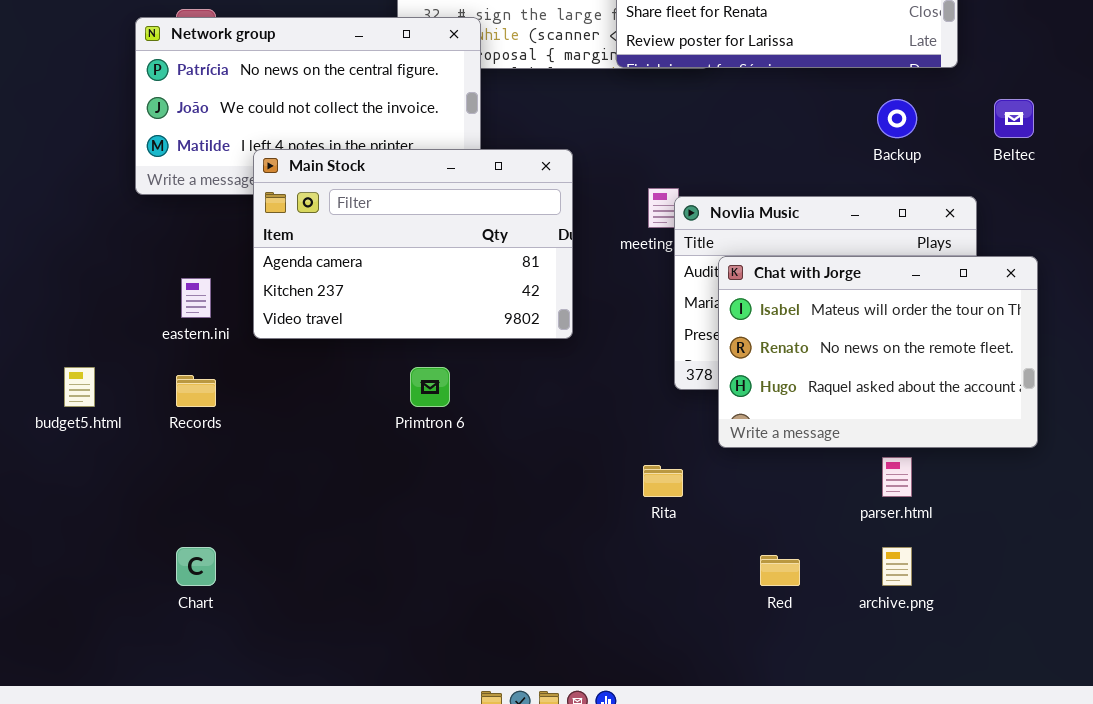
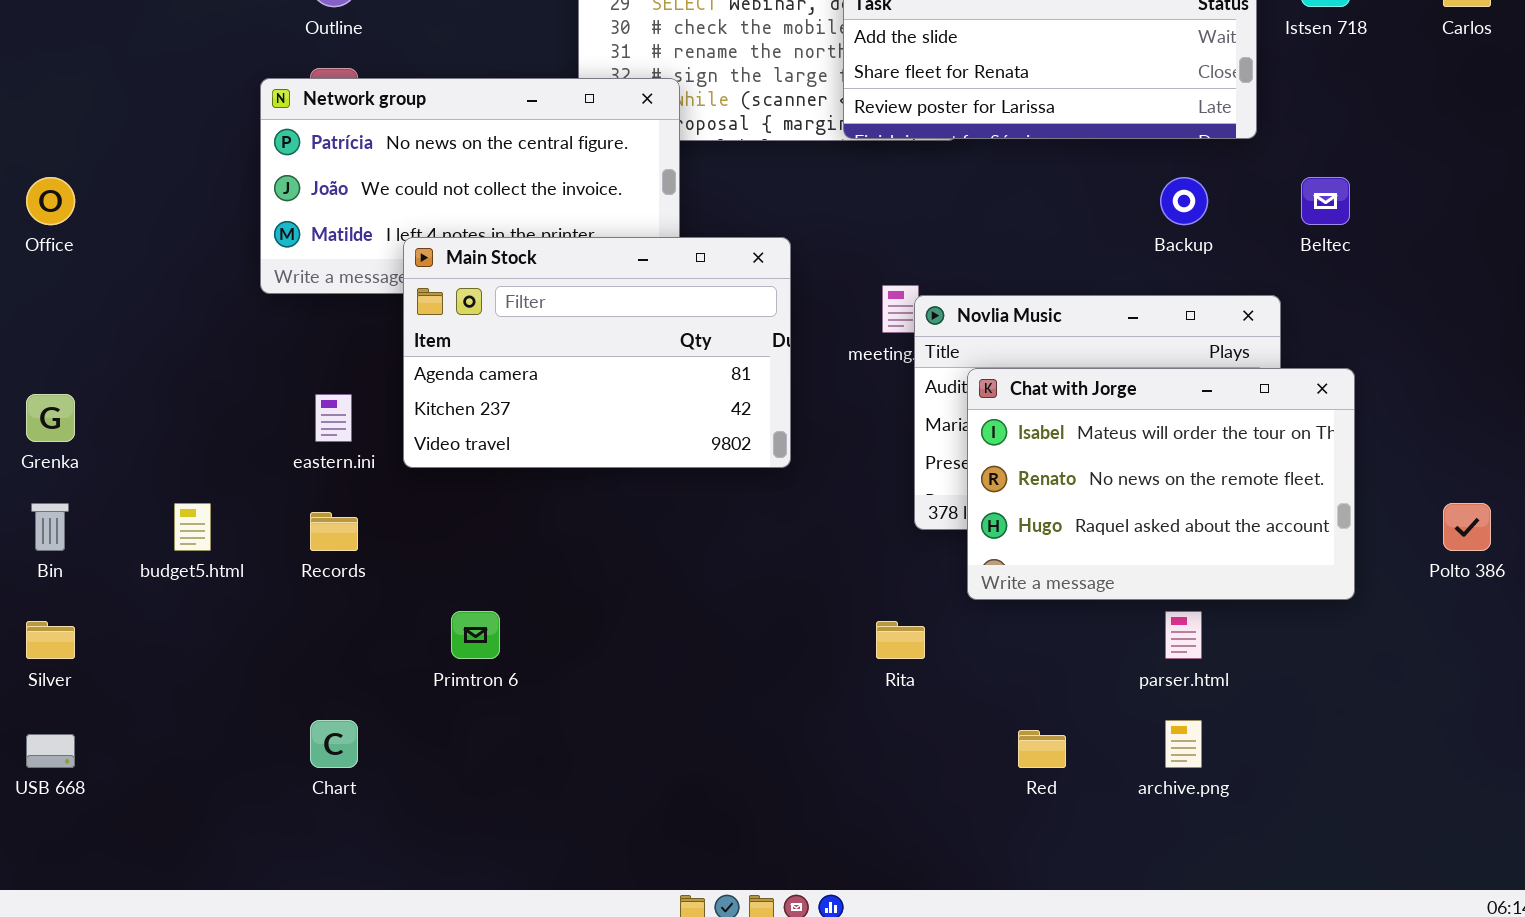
Primtron 6: [410,367,450,407] -> [451,611,500,659], moved

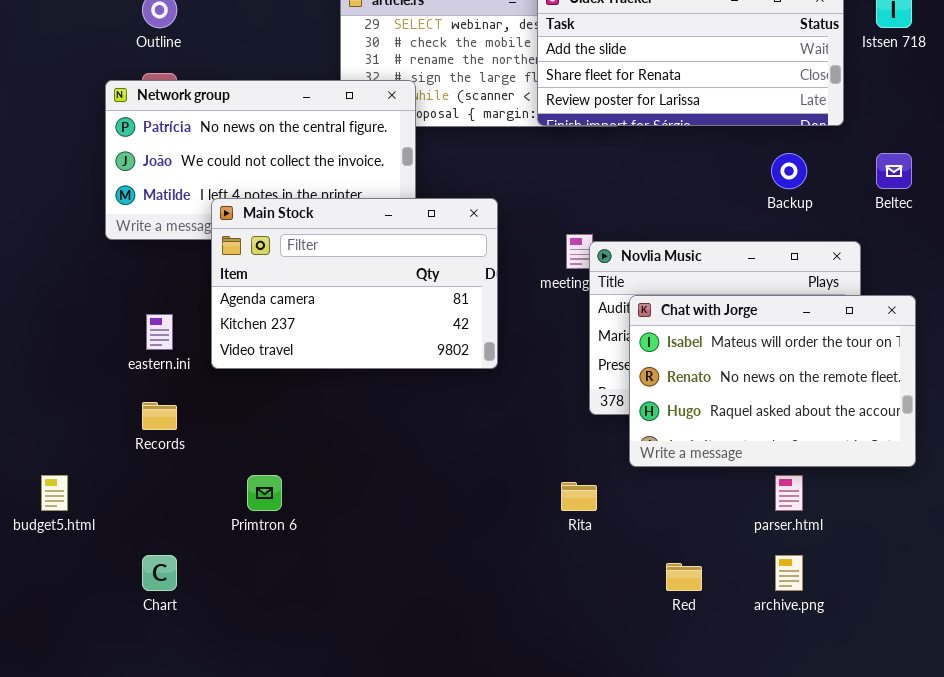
budget5.html: [174,503,211,551] -> [41,475,68,511], moved

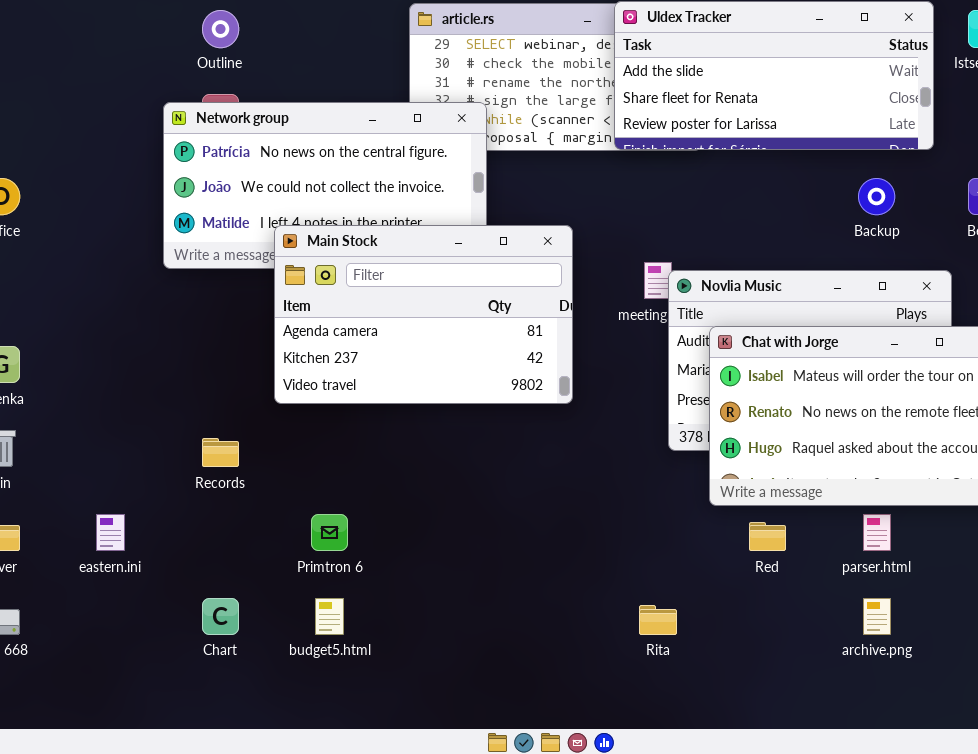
eastern.ini: [146,314,173,350] -> [96,514,125,551], moved
budget5.html: [41,475,68,511] -> [315,598,344,635], moved
Rita: [561,482,597,511] -> [639,605,677,635], moved
Red: [666,563,702,591] -> [749,522,786,551], moved

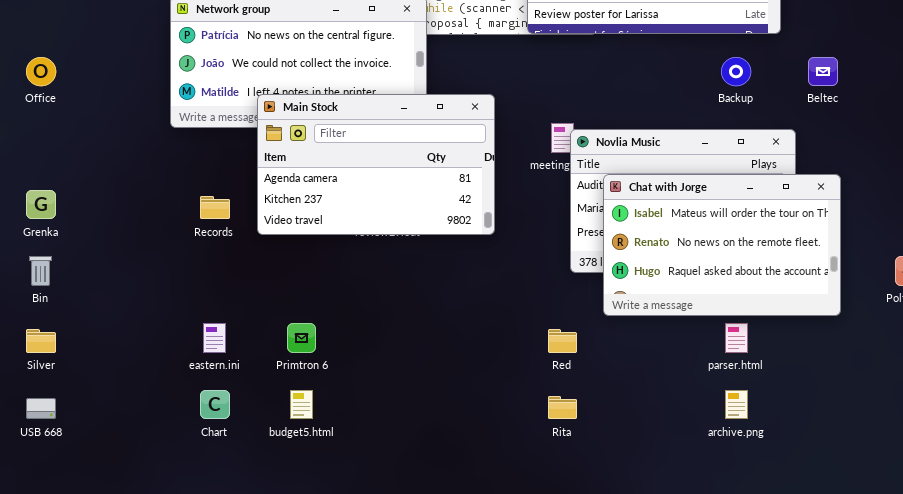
Records: [202,438,239,467] -> [200,196,230,219], moved
eastern.ini: [96,514,125,551] -> [203,323,226,353], moved
Red: [749,522,786,551] -> [548,329,577,353], moved

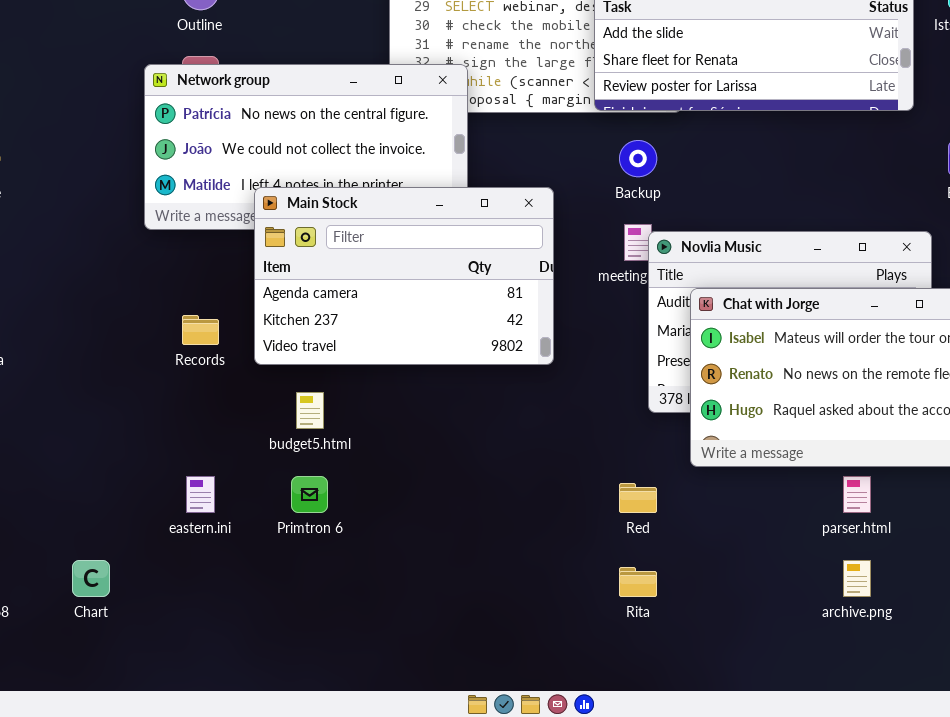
Backup: [721,57,751,86] -> [619,140,657,177], moved
Chart: [200,390,230,419] -> [72,560,110,597], moved
budget5.html: [290,390,313,419] -> [296,392,324,429], moved

